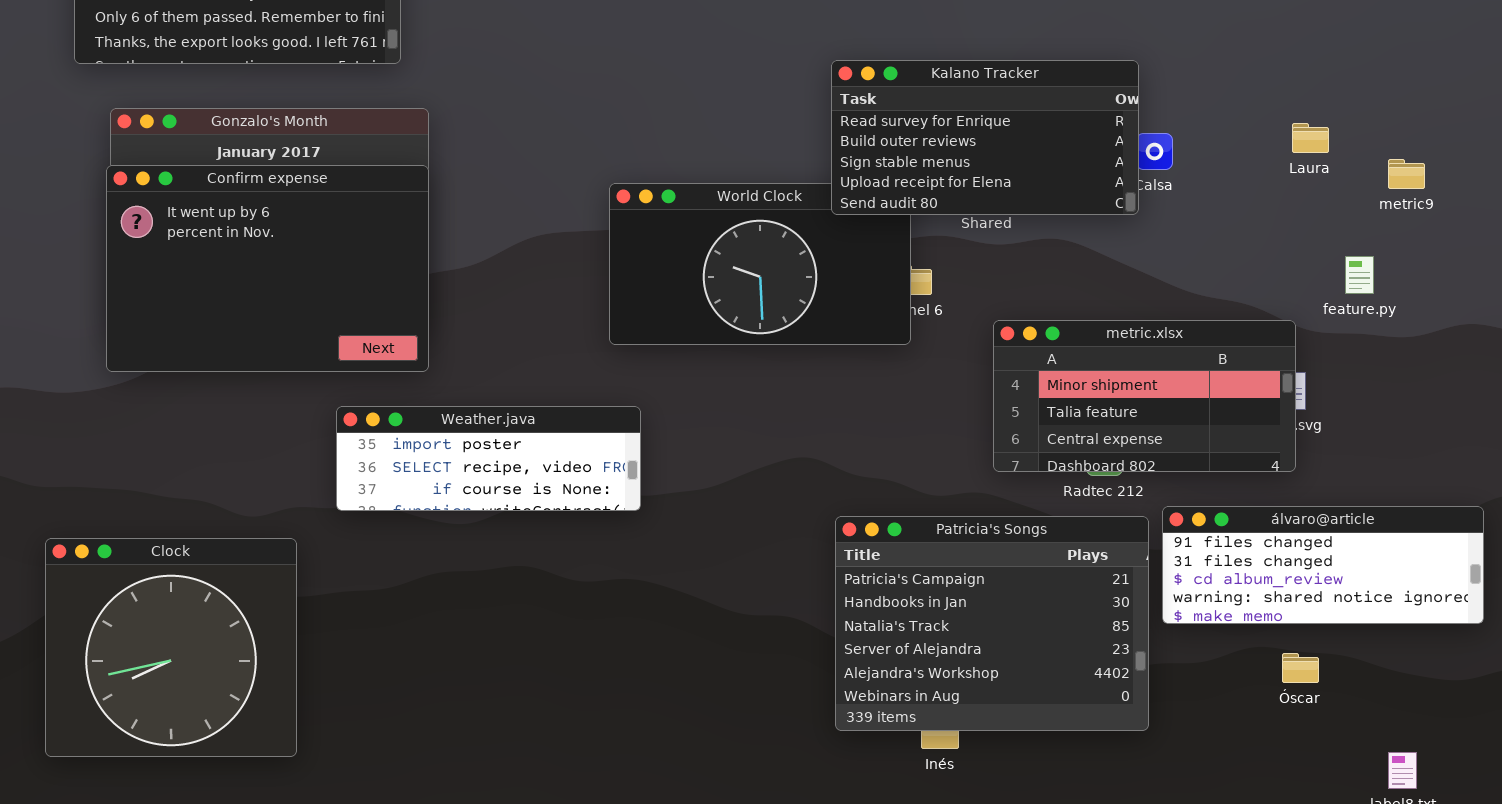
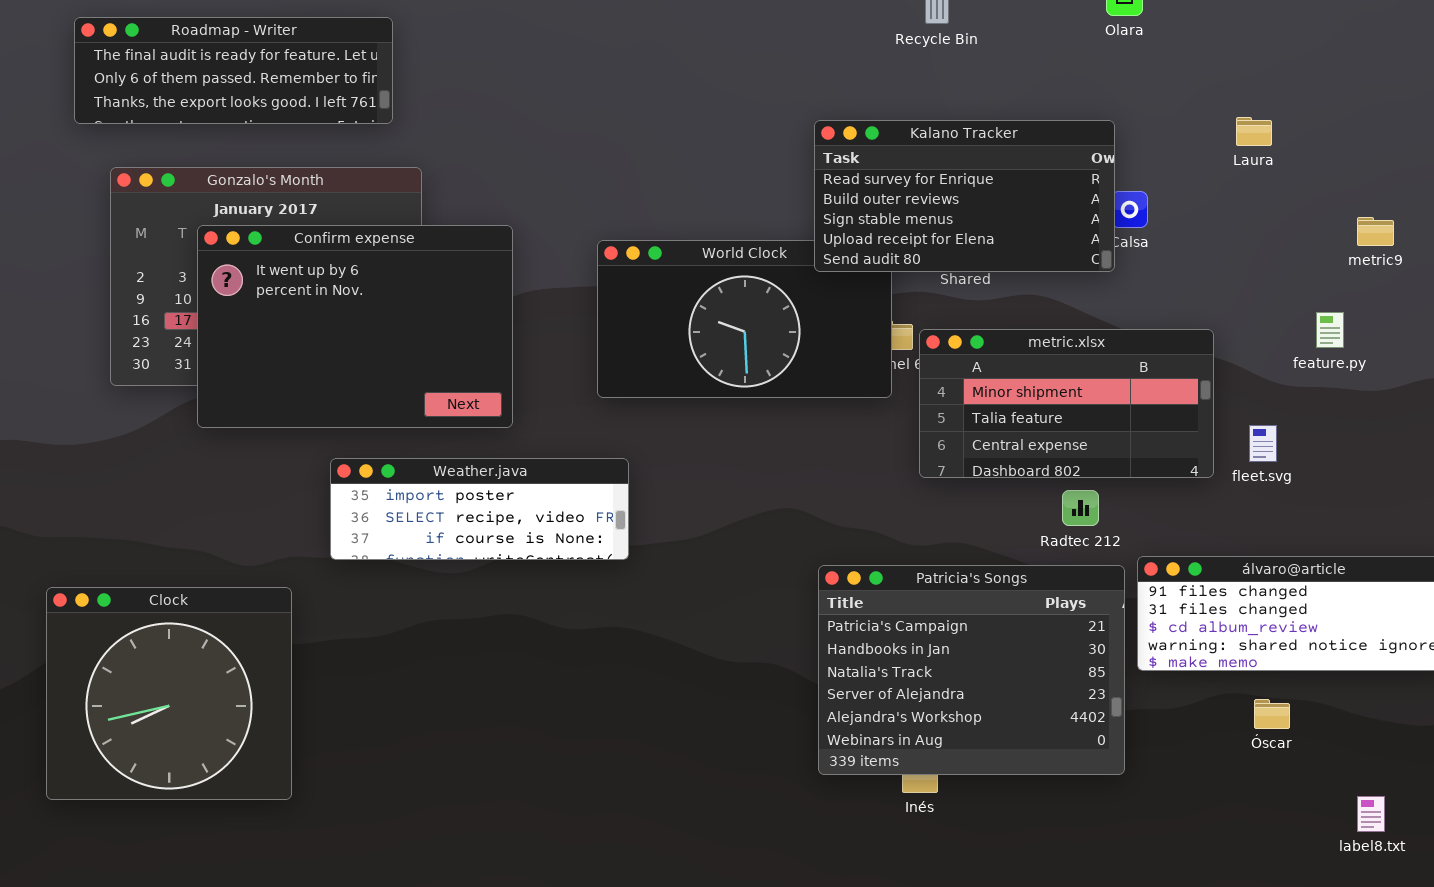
Laura: [1292,123,1329,153] -> [1236,117,1272,146], moved
Confirm expense: [106,165,429,372] -> [197,225,513,428], moved
metric.xlsx: [993,320,1296,472] -> [919,329,1214,478], moved

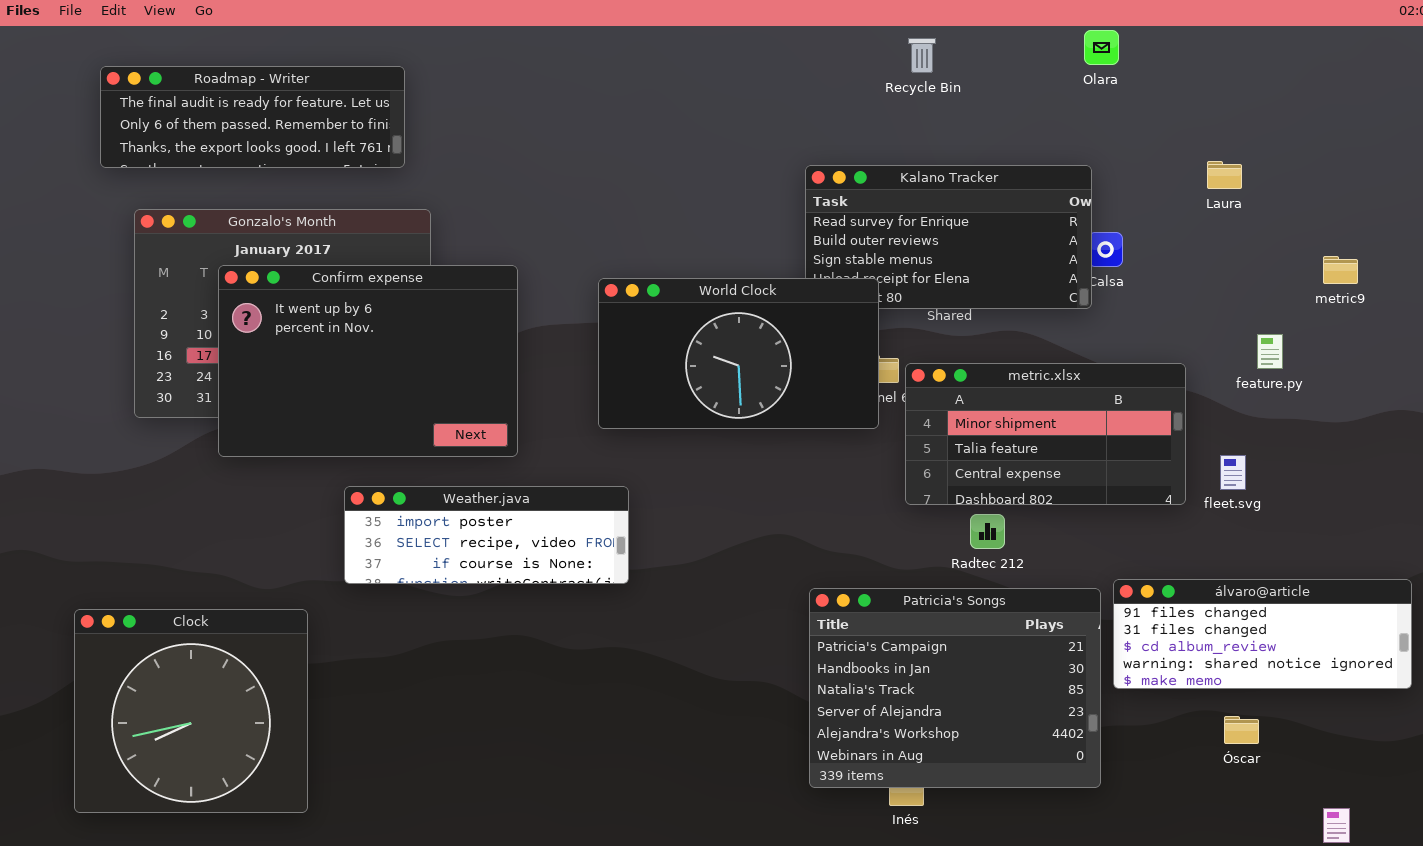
World Clock: [597,240,892,398] -> [598,278,879,429], raised
feature.py: [1316,312,1344,348] -> [1257,334,1283,369], moved
Radtec 212: [1062,490,1099,526] -> [970,514,1005,549], moved

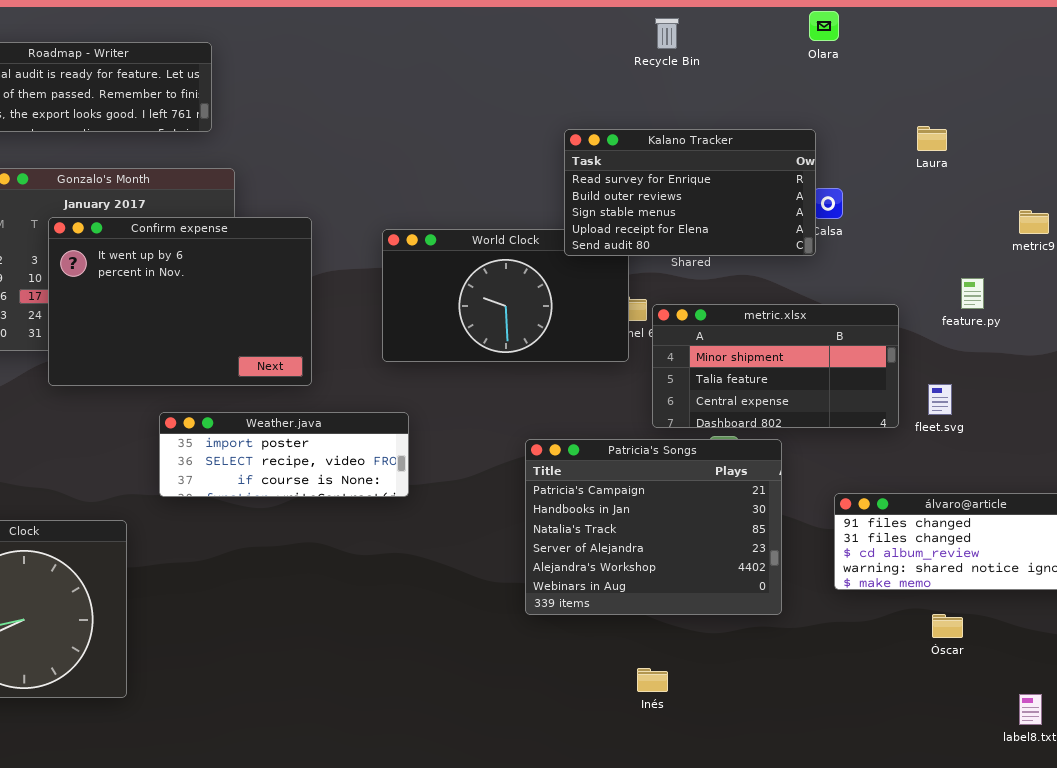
Kalano Tracker: [805,165,1092,309] -> [564,129,816,256], raised
Patricia's Songs: [809,588,1101,788] -> [525,439,782,615], moved

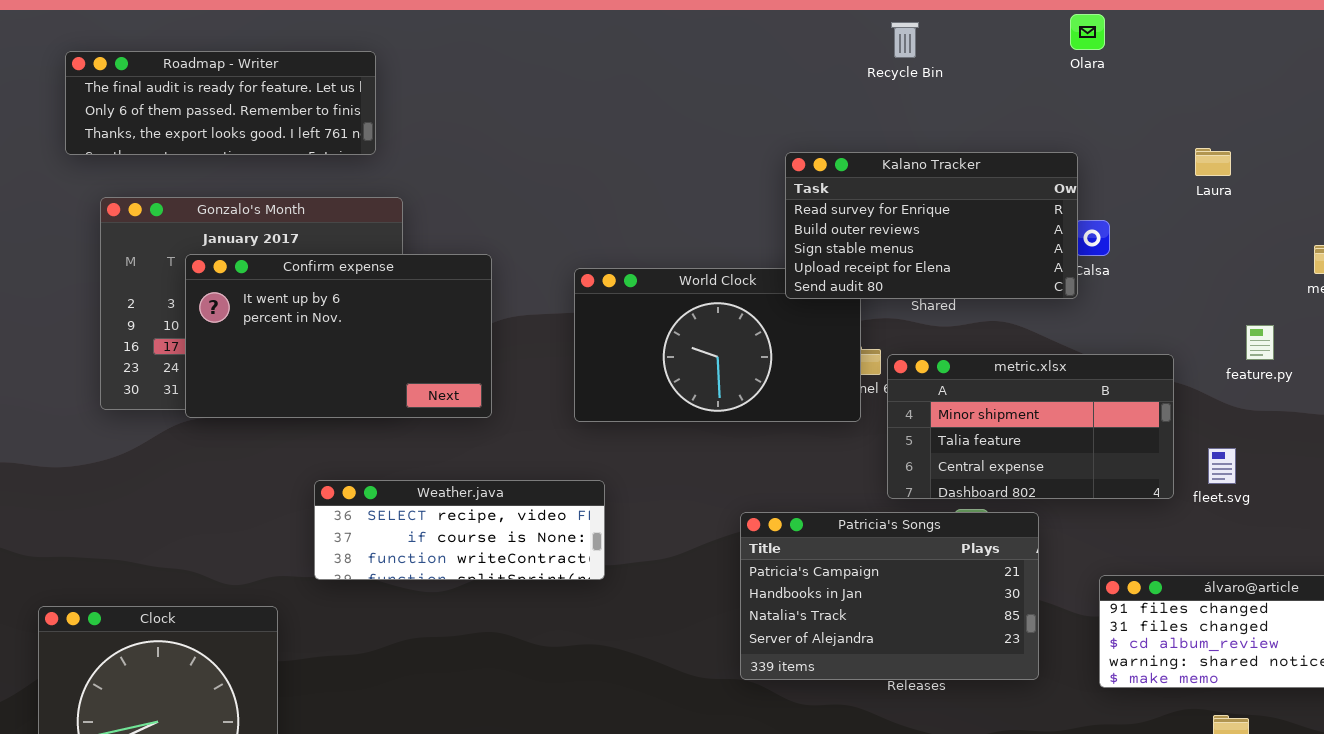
Confirm expense: [48,217,312,386] -> [185,254,492,418], resized
Weather.java: [159,412,409,497] -> [314,480,605,580], scrolled down 1 row
Patricia's Songs: [525,439,782,615] -> [740,512,1039,680], resized

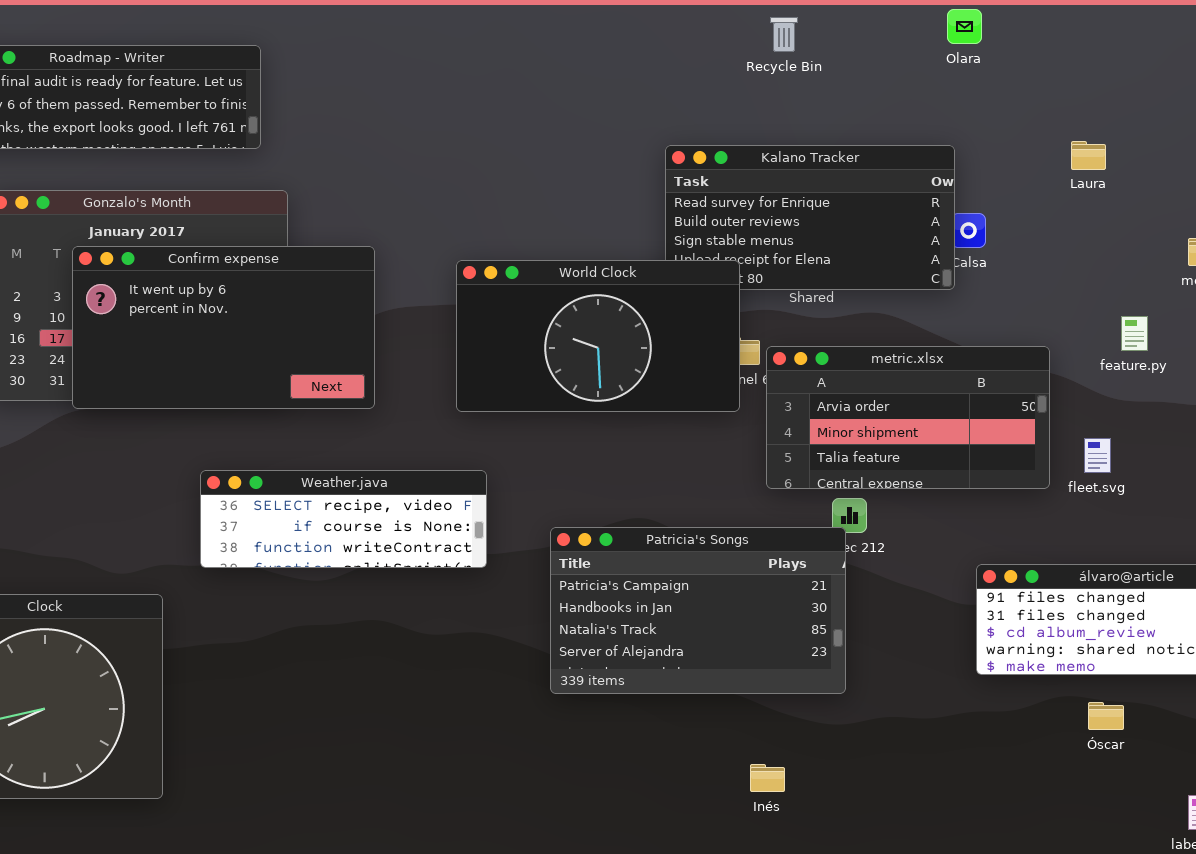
World Clock: [574,268,861,422] -> [456,260,740,412], raised
metric.xlsx: [887,354,1174,499] -> [766,346,1050,489], scrolled up 1 row
Patricia's Songs: [740,512,1039,680] -> [550,527,846,694], moved

